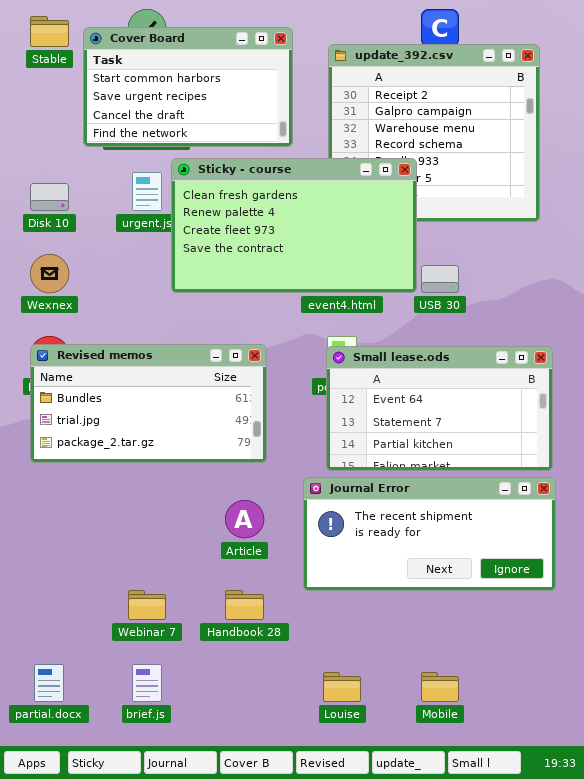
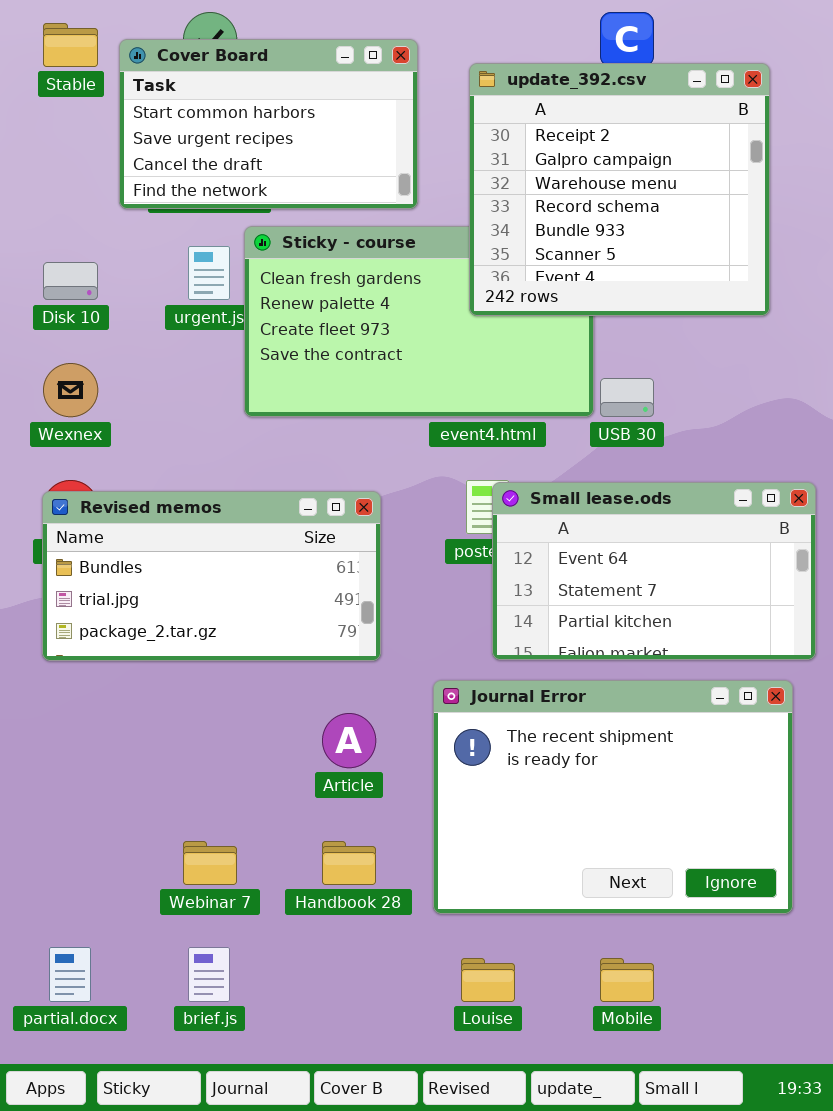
update_392.csv: [328,44,540,222] -> [469,63,770,316], raised
Small lease.ods: [326,346,553,471] -> [492,482,816,660], moved
Journal Error: [303,477,556,591] -> [433,680,793,914], resized

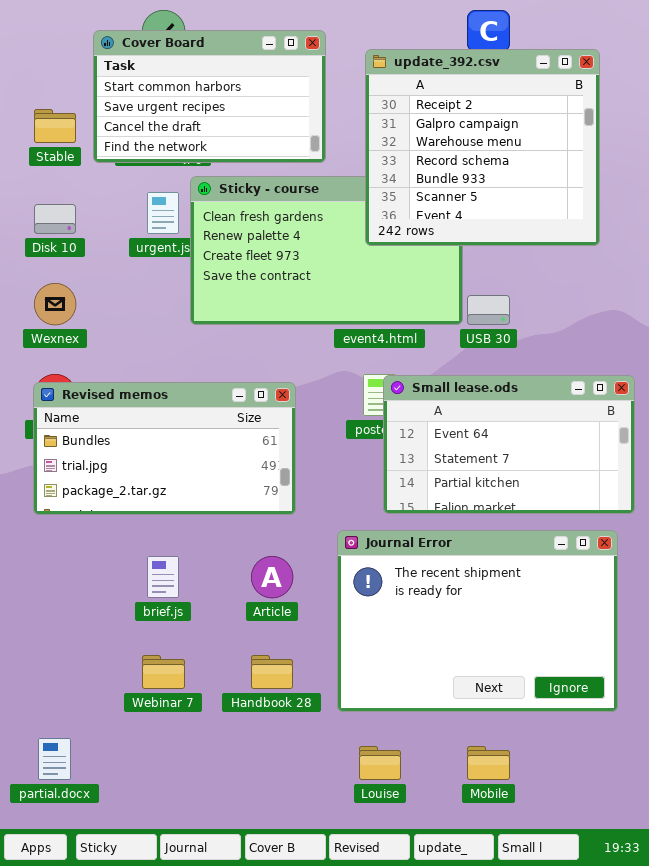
Stable: [43,23,98,67] -> [34,109,76,143], moved
brief.js: [188,947,230,1002] -> [147,556,179,598], moved

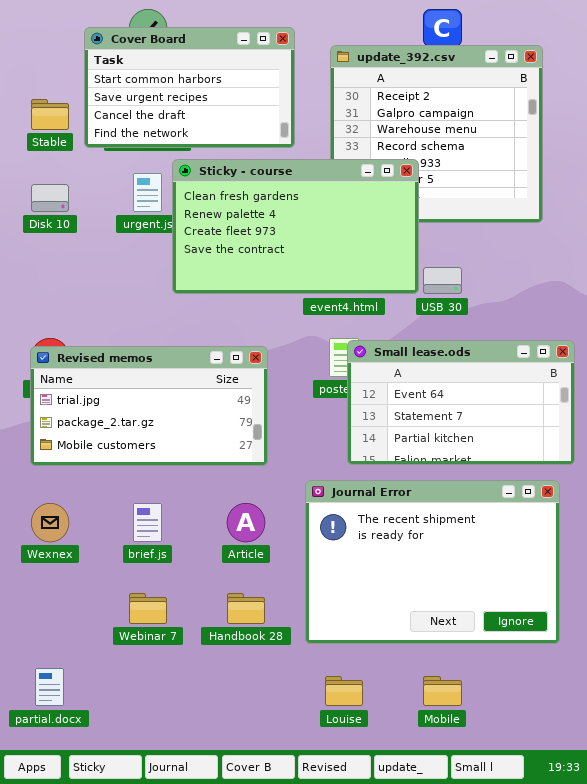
Sticky - course: [190,176,463,325] -> [172,159,419,294], raised
Wexnex: [34,283,76,325] -> [31,503,69,542], moved
Revised memos: [33,382,296,515] -> [30,346,268,466], scrolled down 1 row

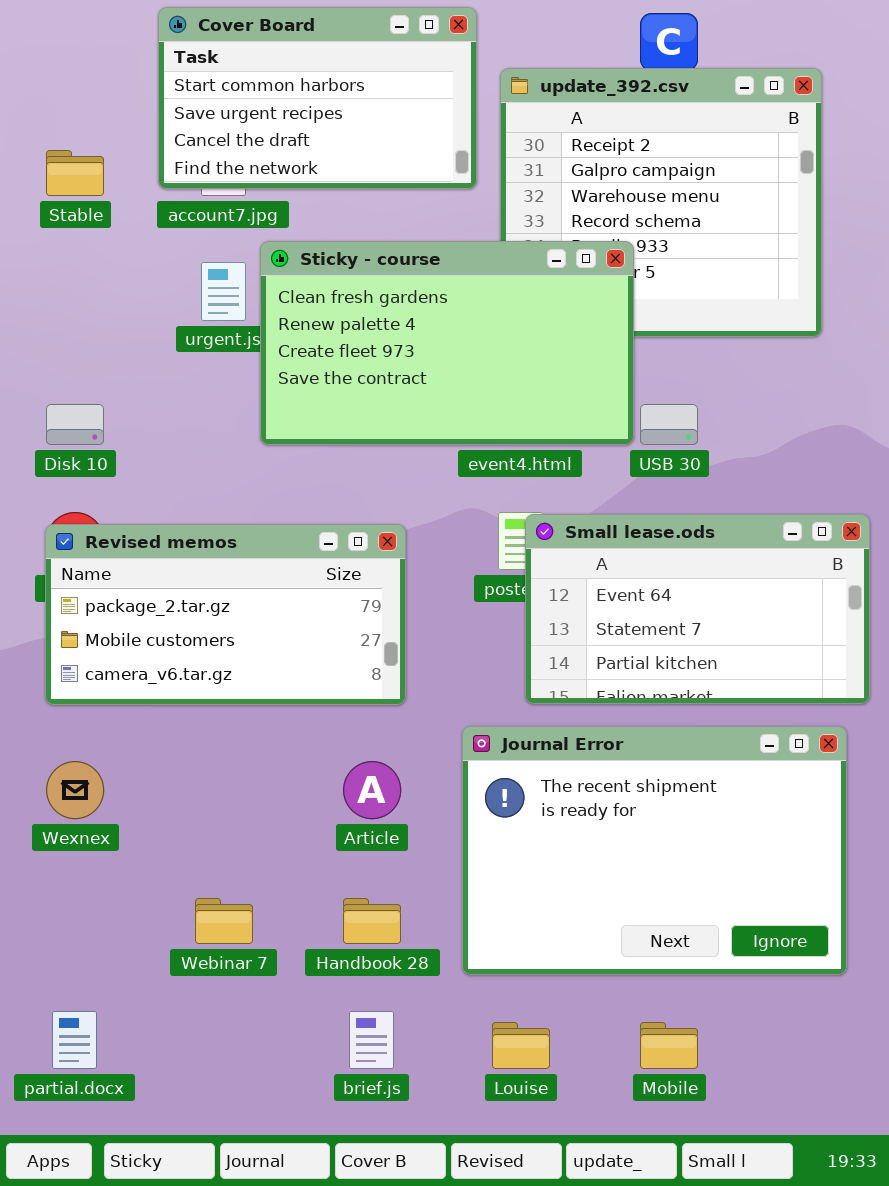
Cover Board: [84,27,295,148] -> [158,7,477,189], moved
Disk 10: [31,184,69,212] -> [46,404,104,445], moved
Revised memos: [30,346,268,466] -> [45,524,406,705], scrolled down 1 row
brief.js: [133,503,162,542] -> [349,1011,394,1069], moved

